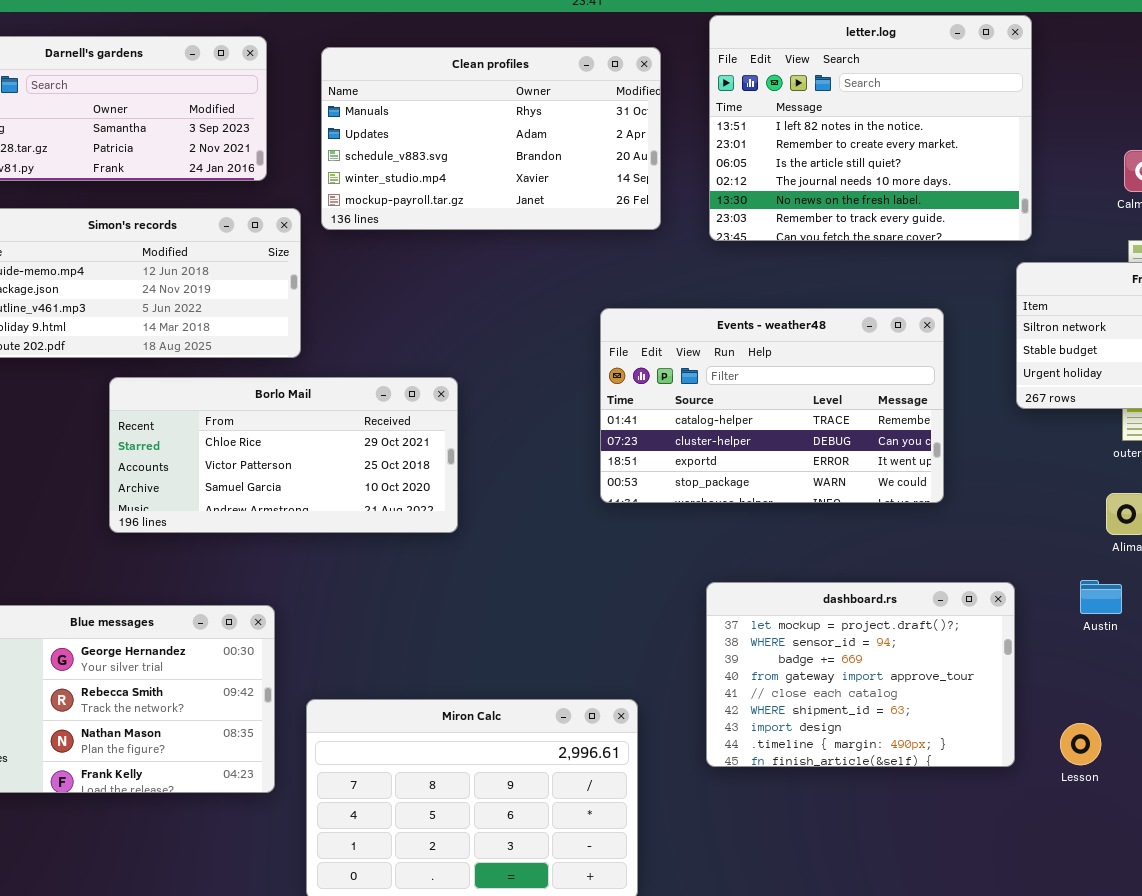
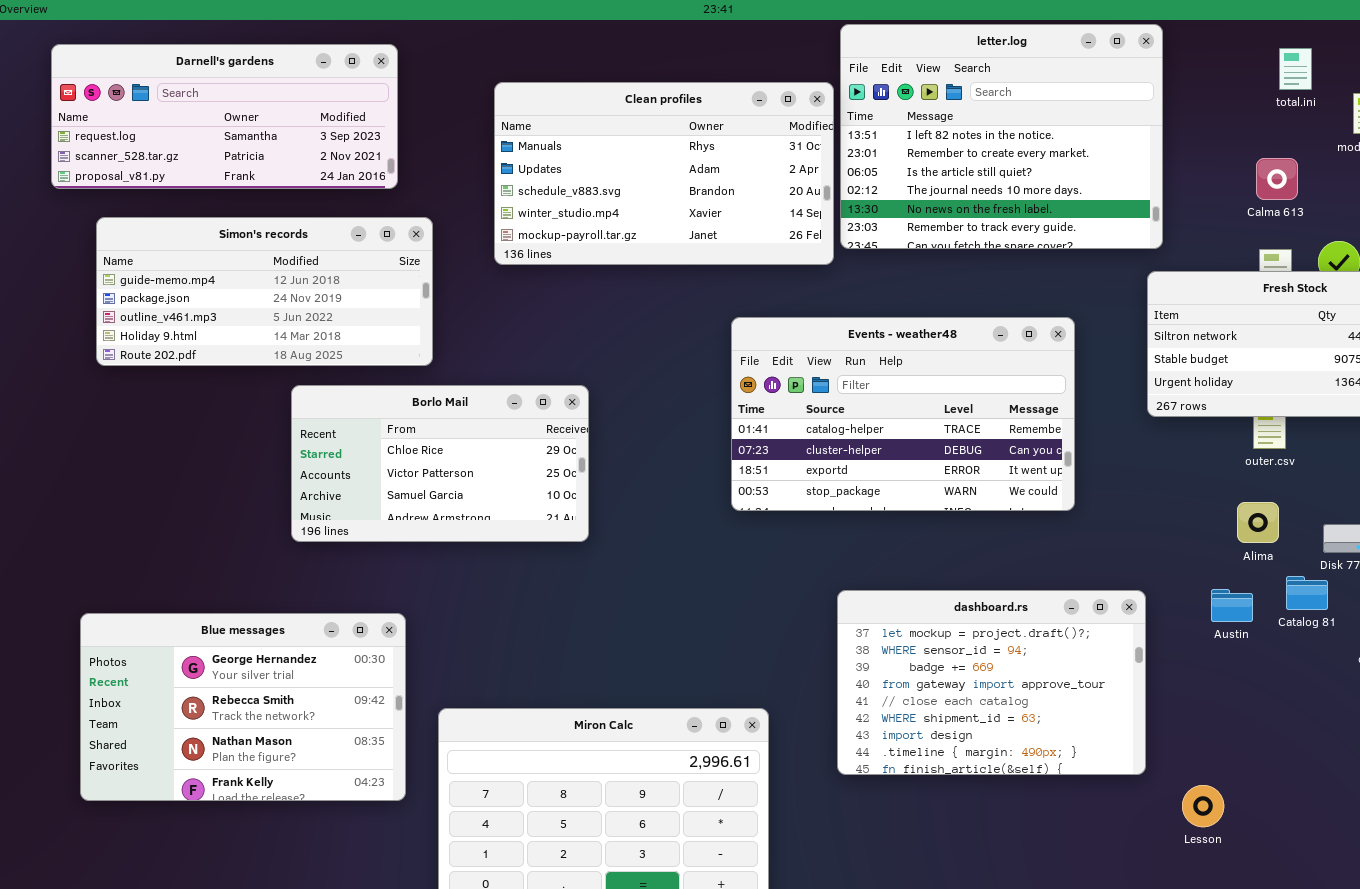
Clean profiles: [321,47,661,230] -> [494,82,834,265], moved
Borlo Mail: [109,377,458,533] -> [291,385,589,542], resized
Lesson: [1060,723,1101,765] -> [1182,785,1224,827], moved

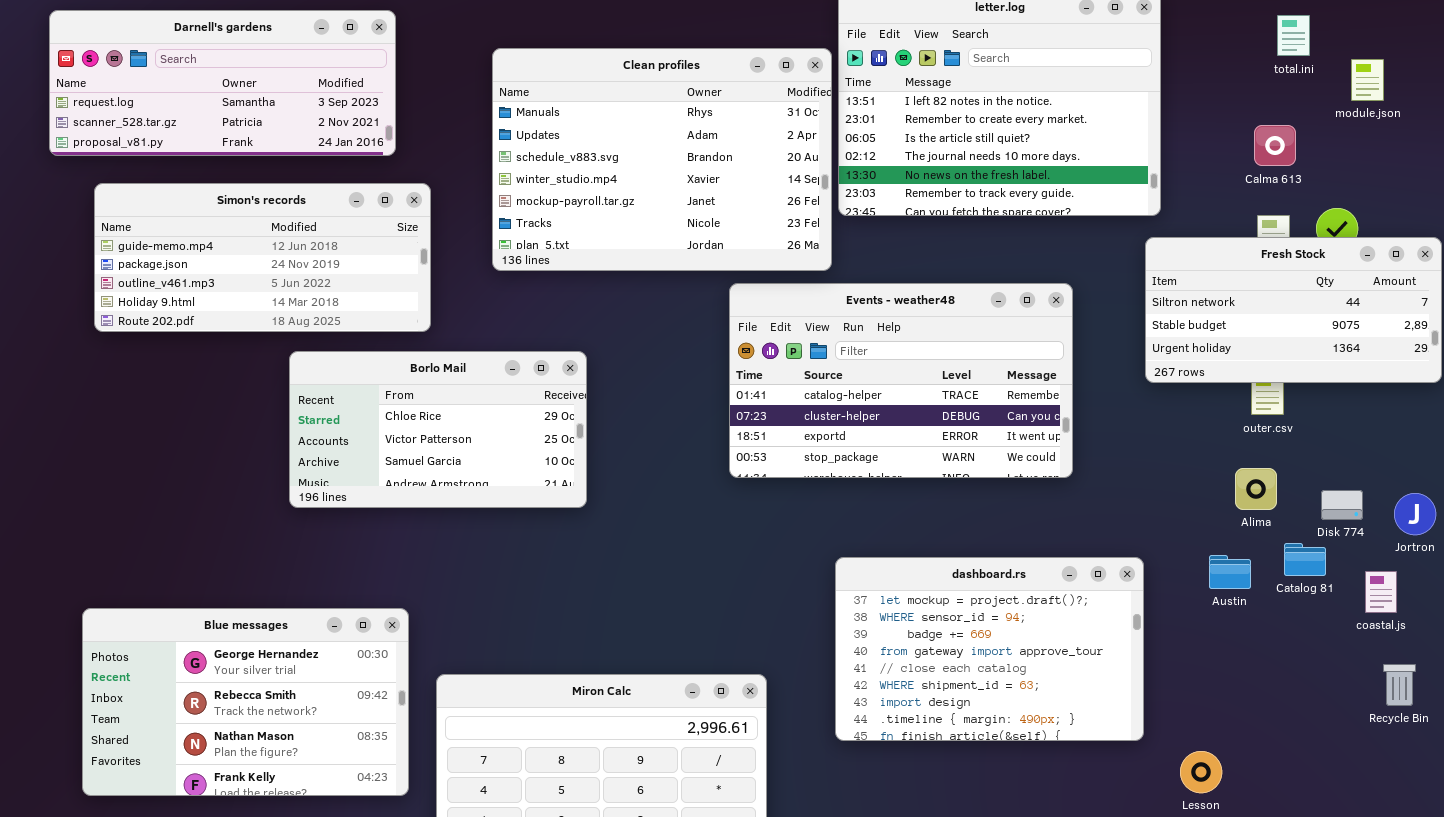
Clean profiles: [494,82,834,265] -> [492,48,832,271], resized
Blue messages: [80,613,406,801] -> [82,608,409,796], moved

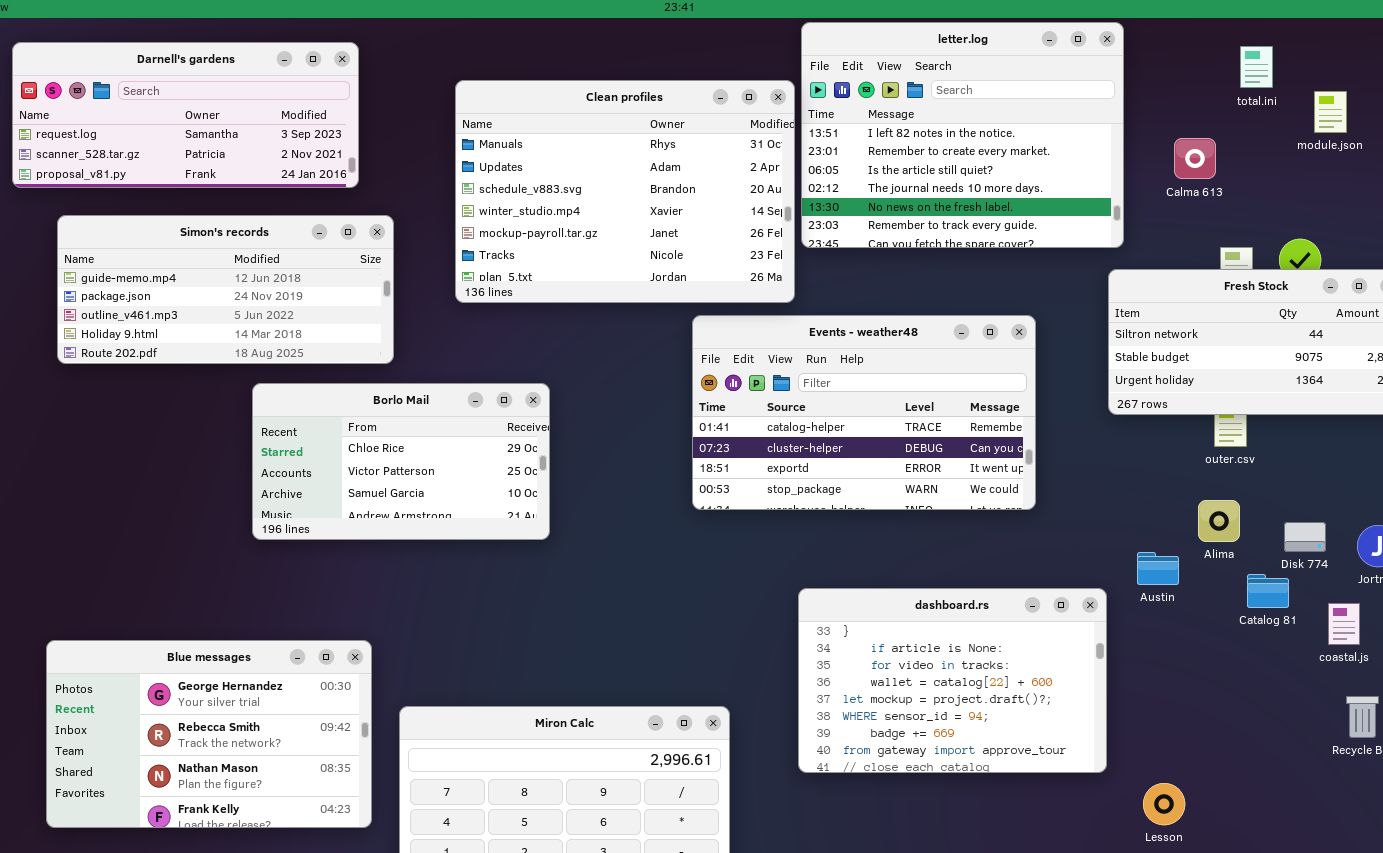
Calma 613: [1254,125,1296,166] -> [1174,138,1216,179], moved
Austin: [1209,555,1251,589] -> [1137,552,1179,585], moved
dashboard.rs: [835,557,1144,741] -> [798,588,1107,773], scrolled up 4 rows

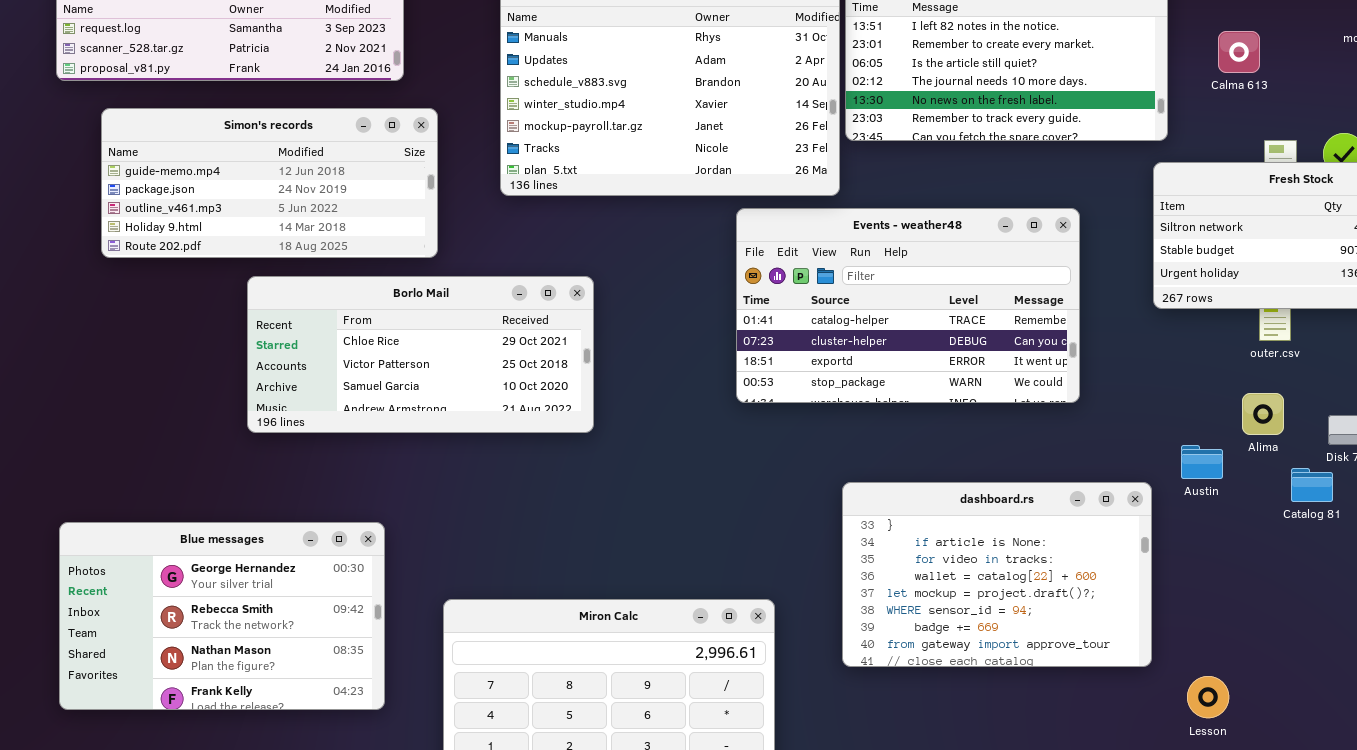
Borlo Mail: [252,383,550,540] -> [247,276,594,433], resized
Blue messages: [46,640,372,828] -> [59,522,385,710], moved

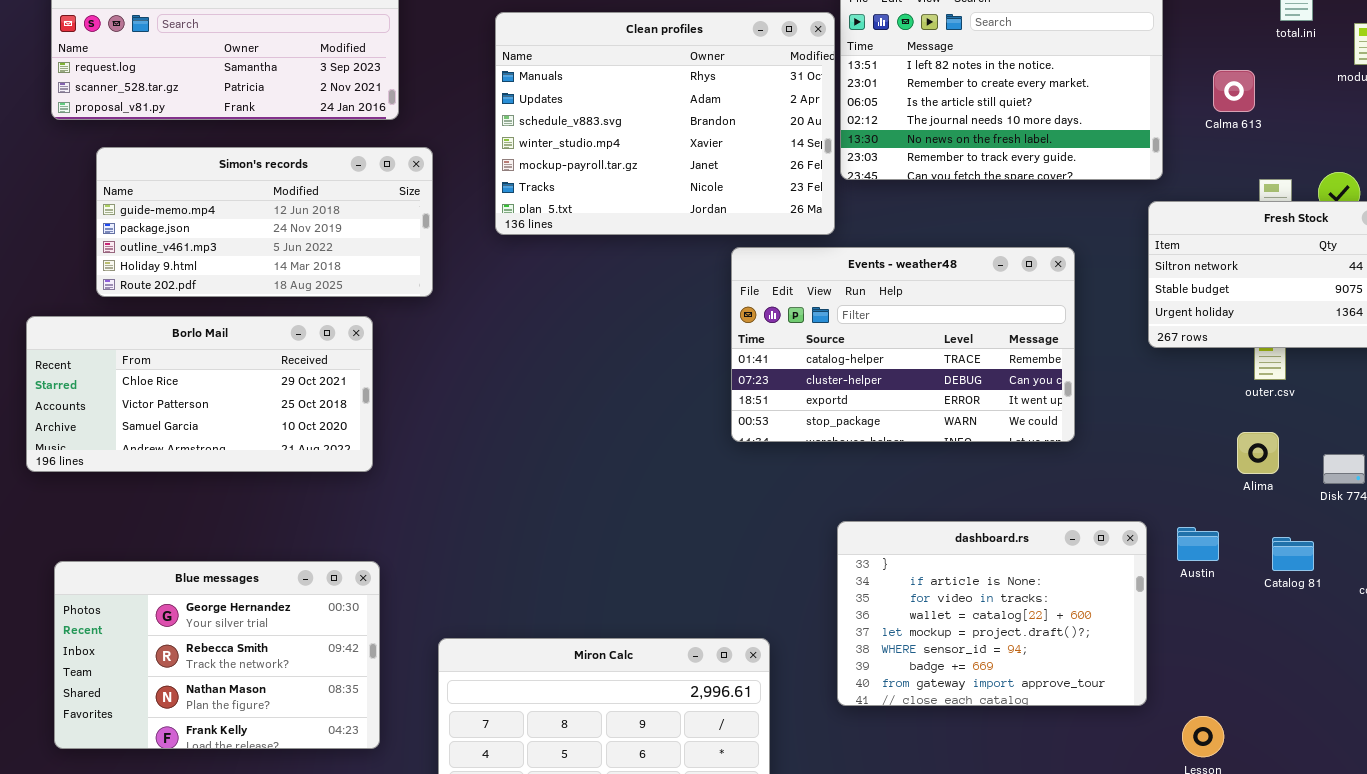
Borlo Mail: [247,276,594,433] -> [26,316,373,472], moved
Austin: [1181,445,1223,479] -> [1177,527,1219,561], moved
Catalog 81: [1291,468,1333,502] -> [1272,537,1314,571], moved

